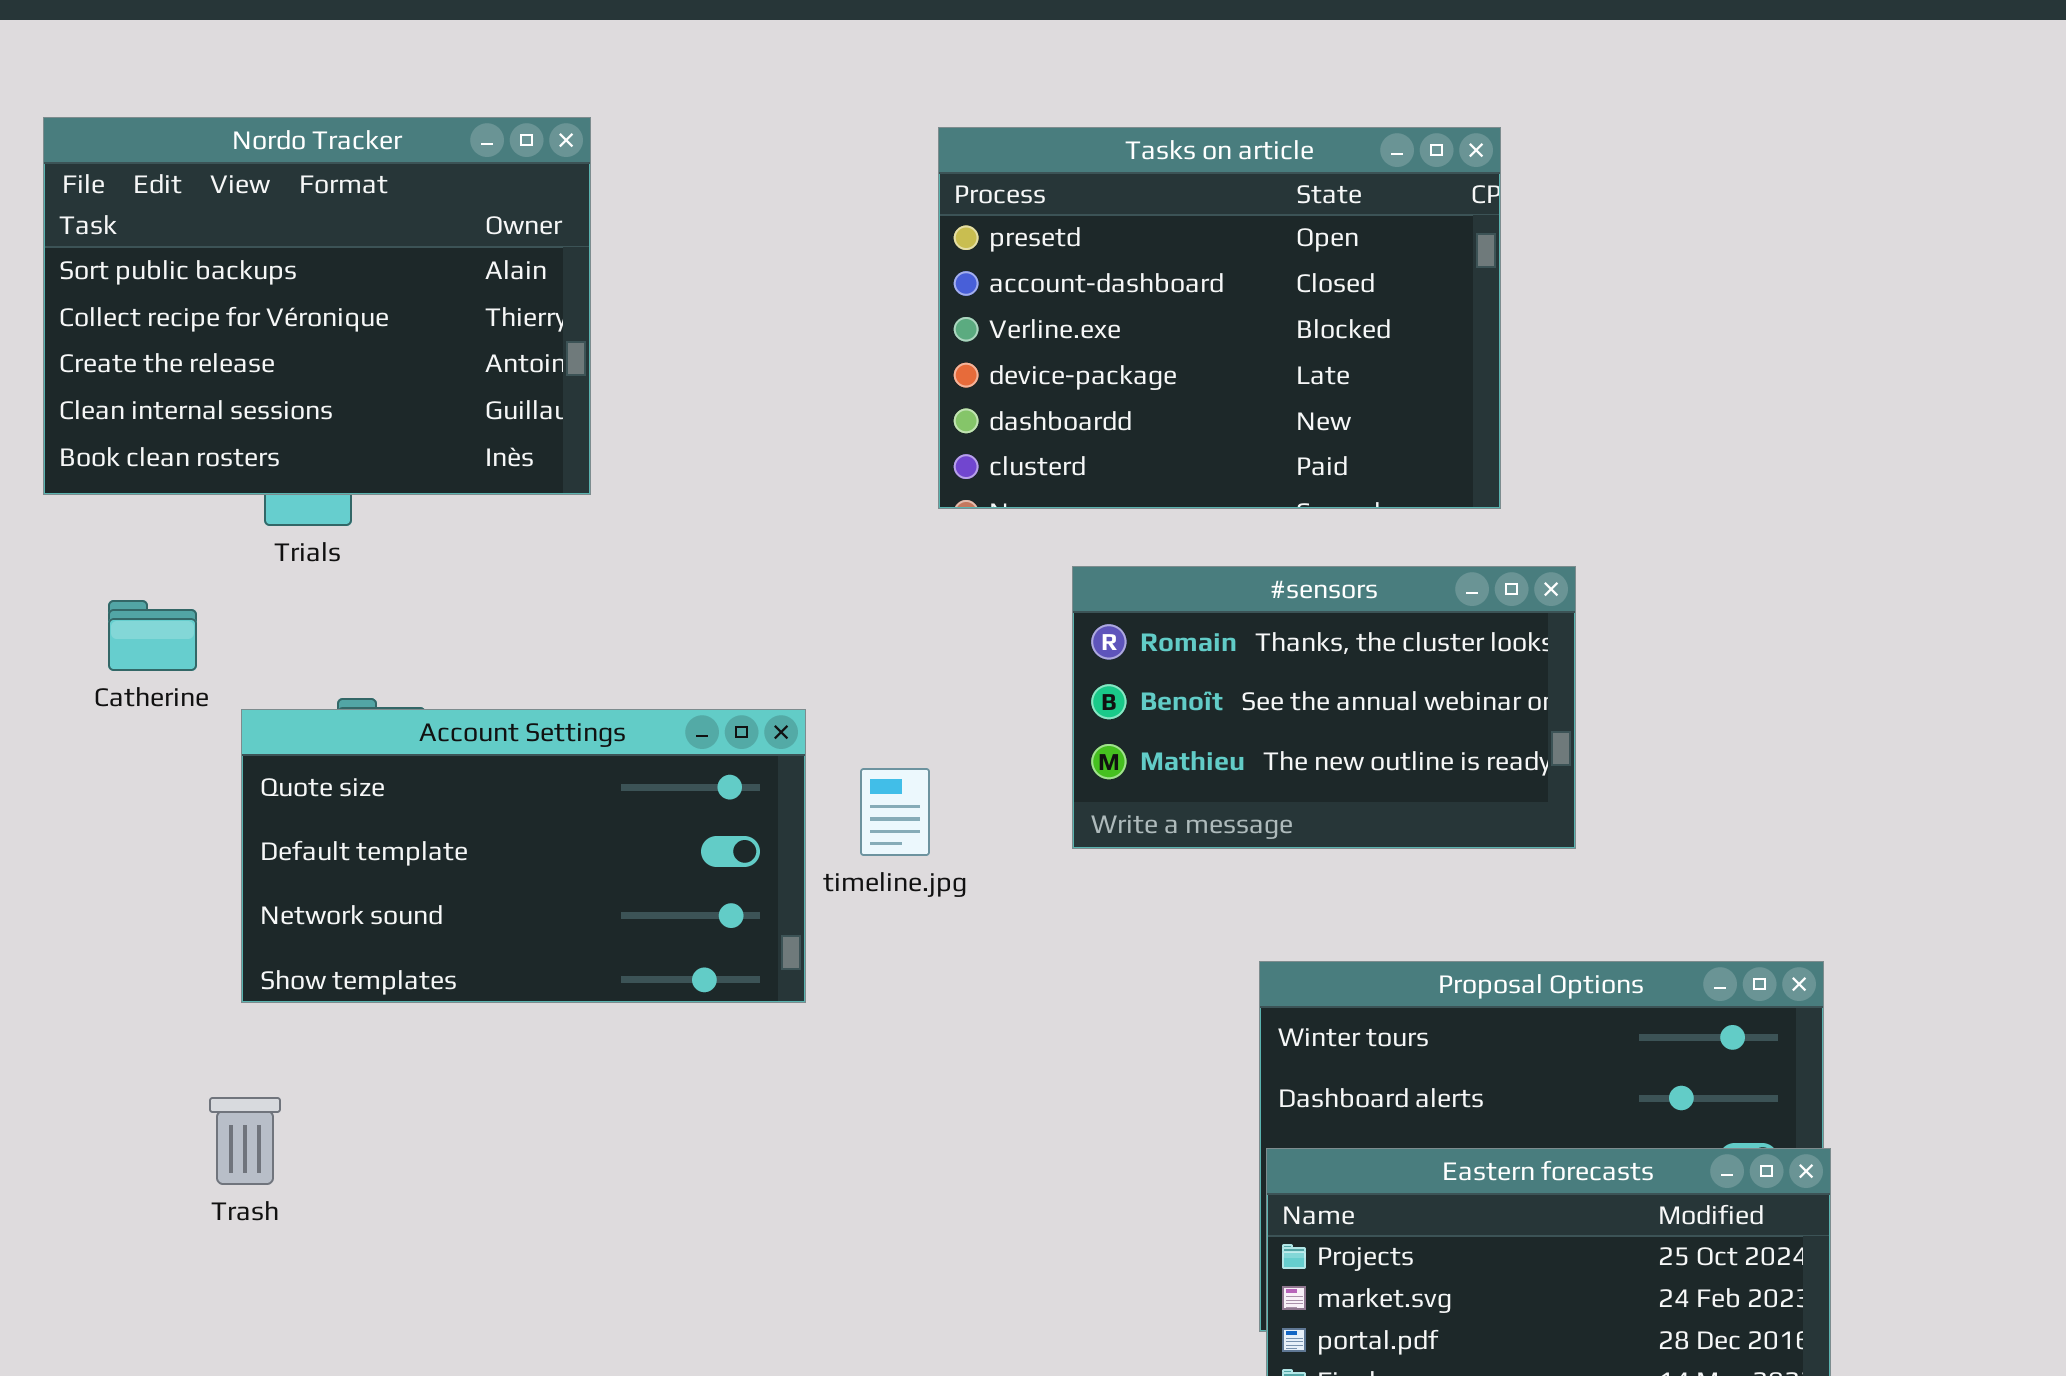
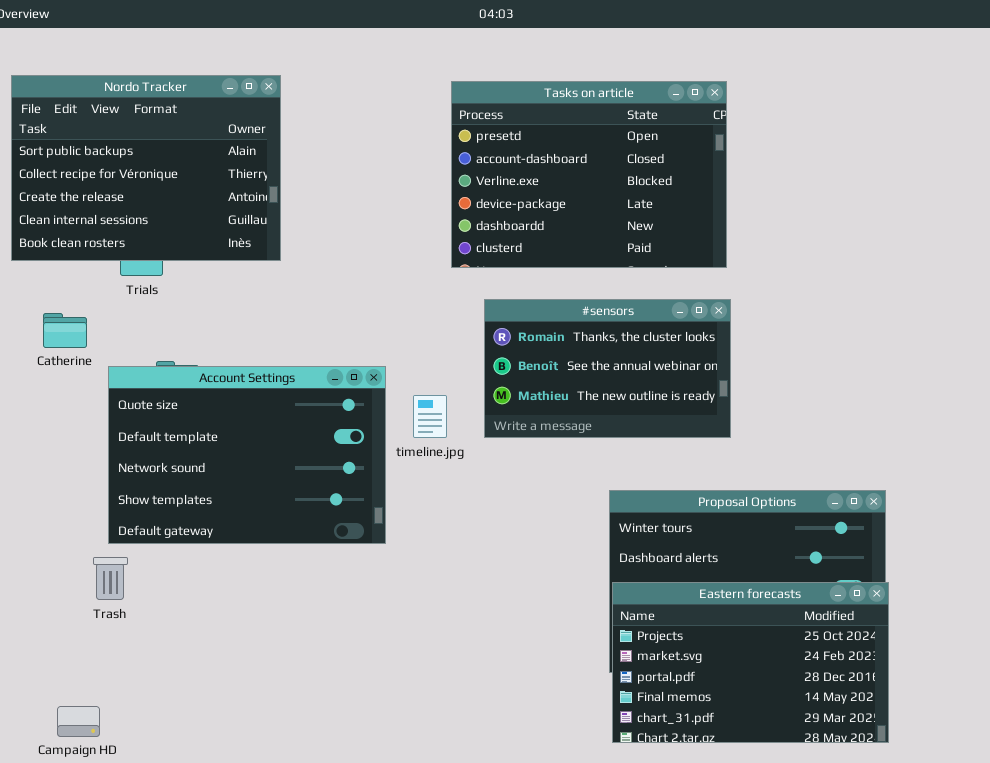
#sensors: [1072,566,1576,849] -> [484,299,731,438], moved
Account Settings: [241,709,806,1003] -> [108,366,386,544], resized

